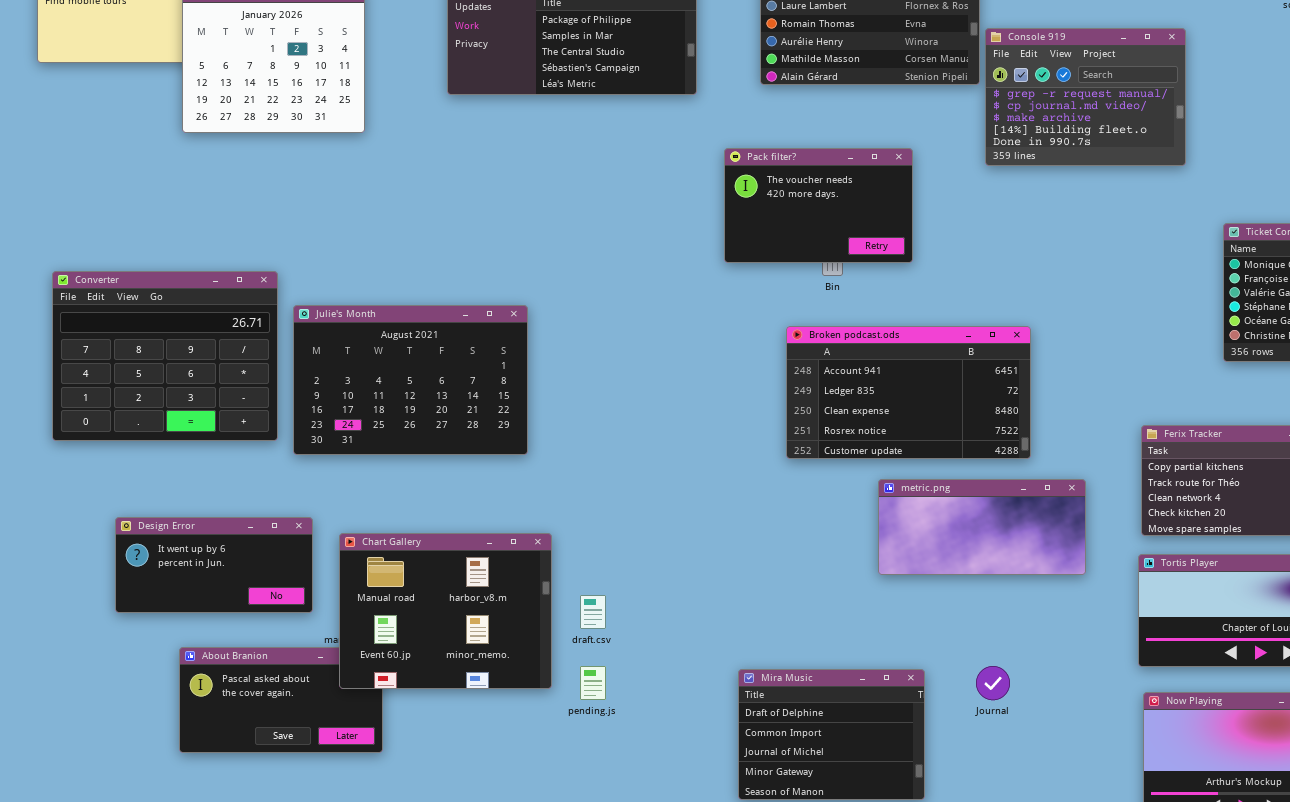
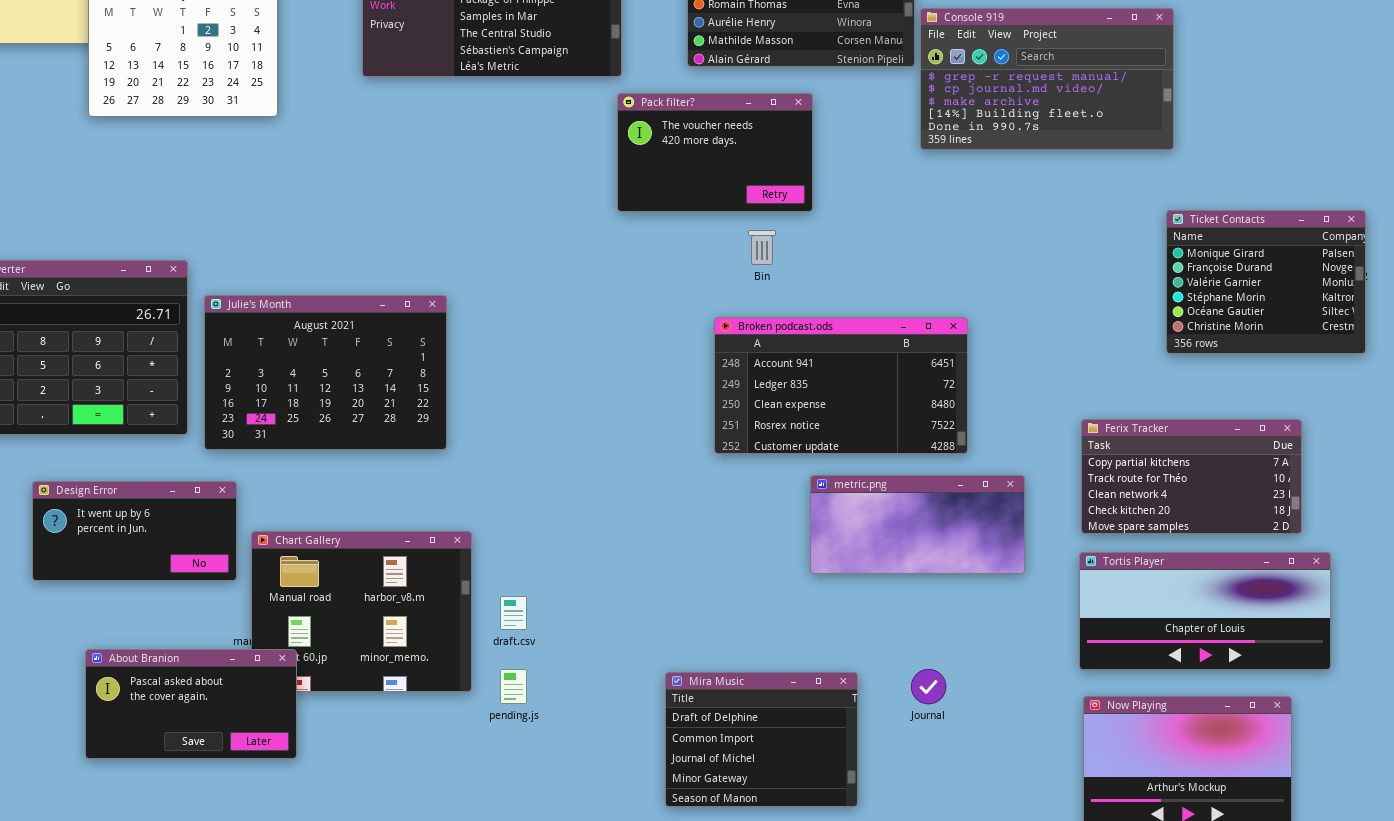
Console 919: [985,28,1186,166] -> [920,8,1174,150], resized
Pack filter?: [724,148,913,263] -> [617,93,813,212], moved
Design Error: [115,517,313,613] -> [32,481,237,581], moved
About Branion: [179,647,383,753] -> [85,649,297,759], raised

